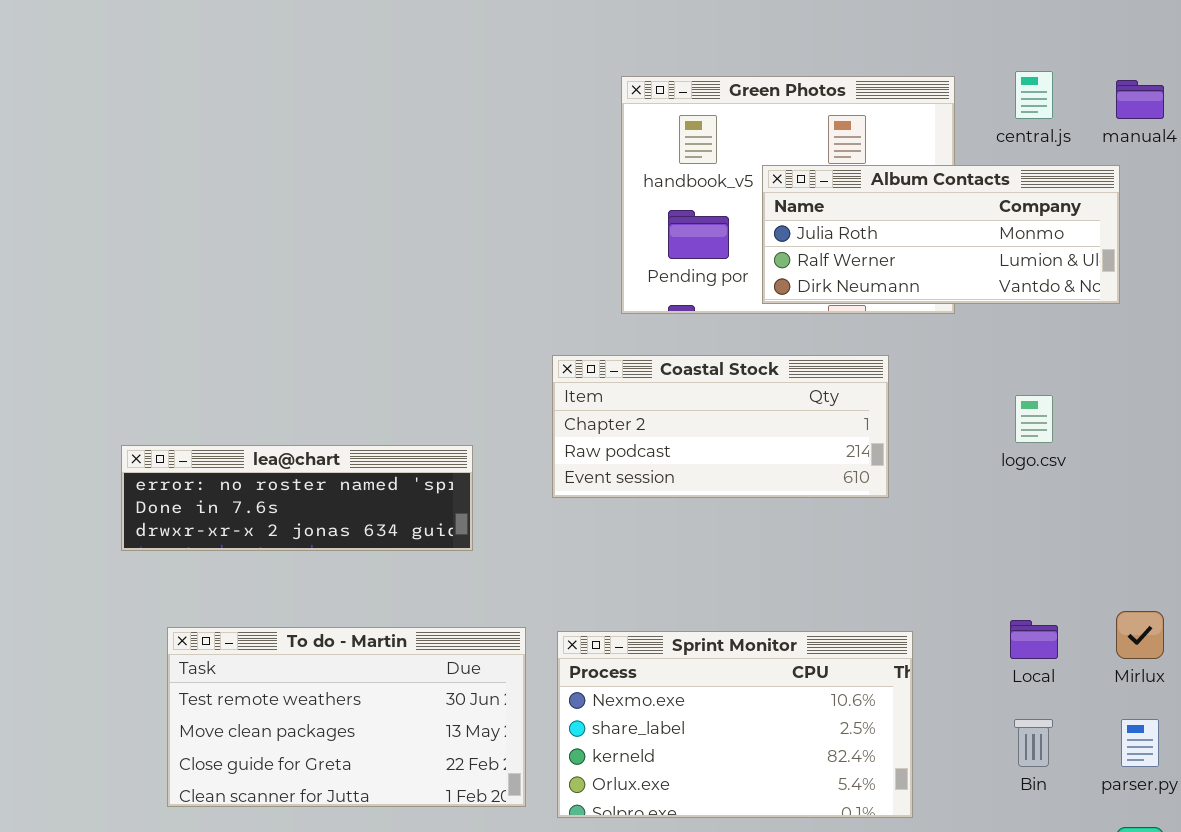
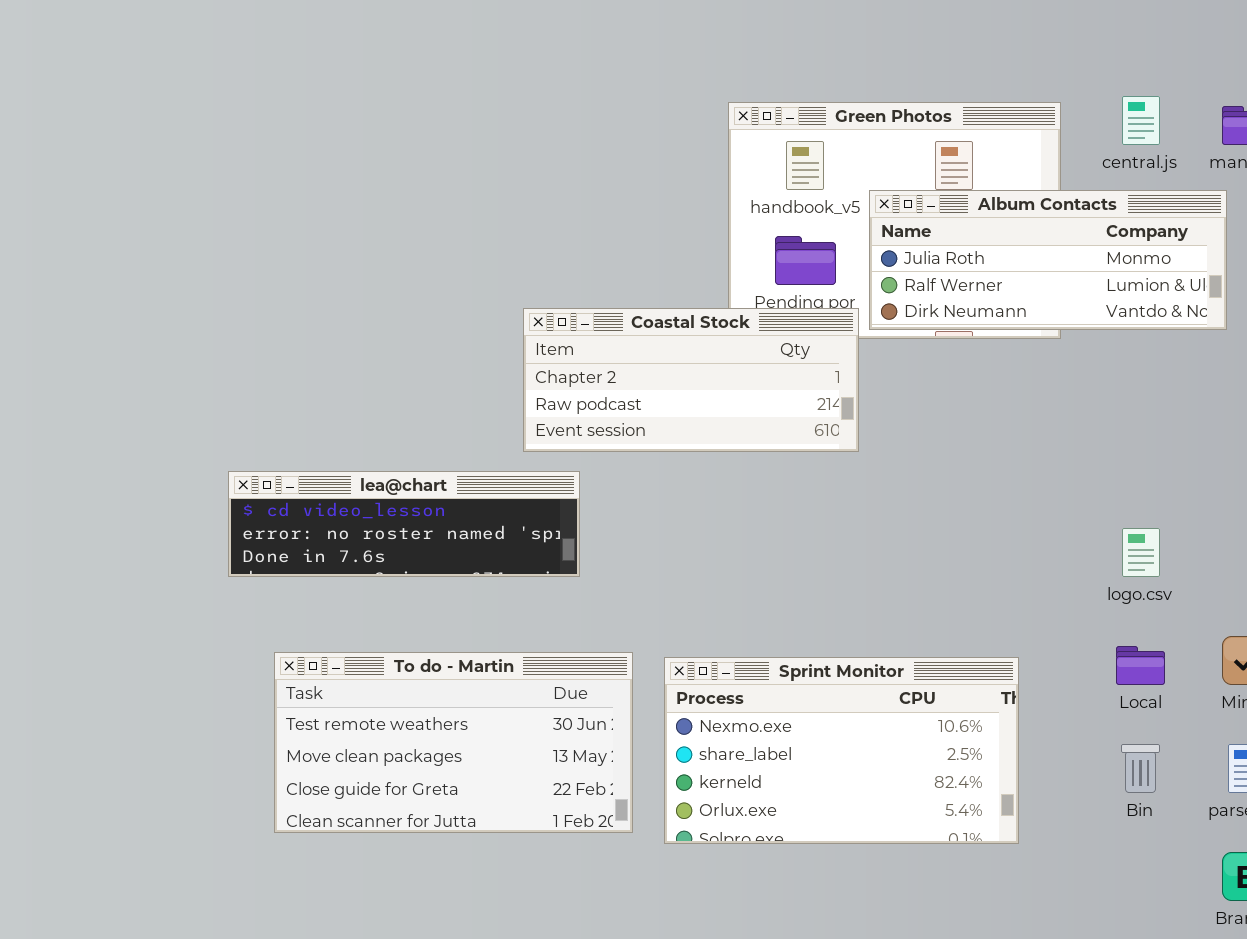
Coastal Stock: [552,355,889,498] -> [523,308,859,452], moved
logo.csv: [1015,395,1053,443] -> [1122,528,1160,577], moved
lea@chart: [121,445,473,551] -> [228,471,580,577], scrolled up 1 row

